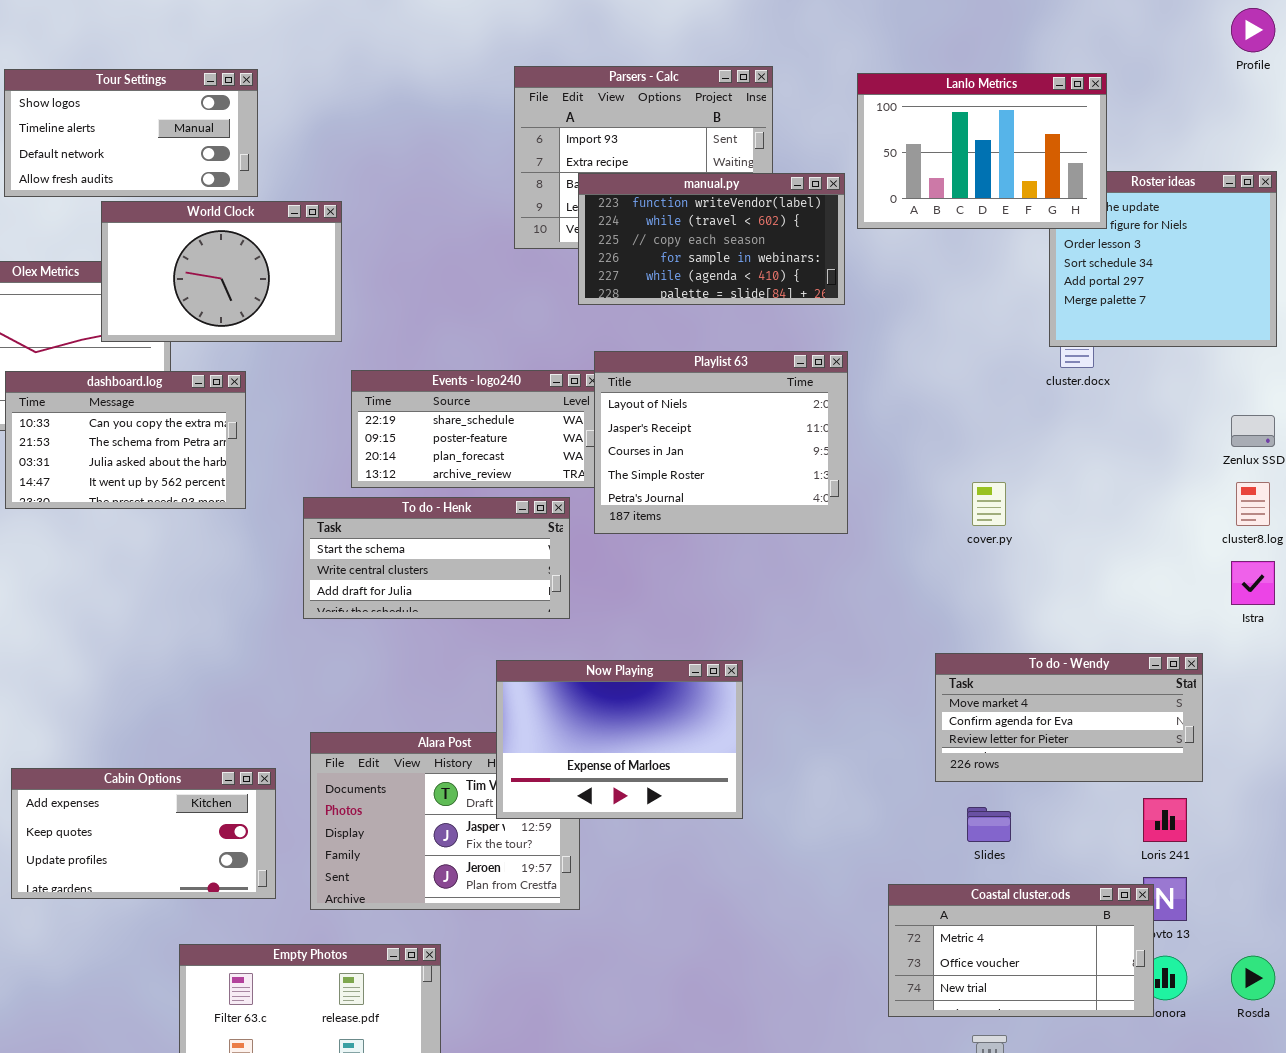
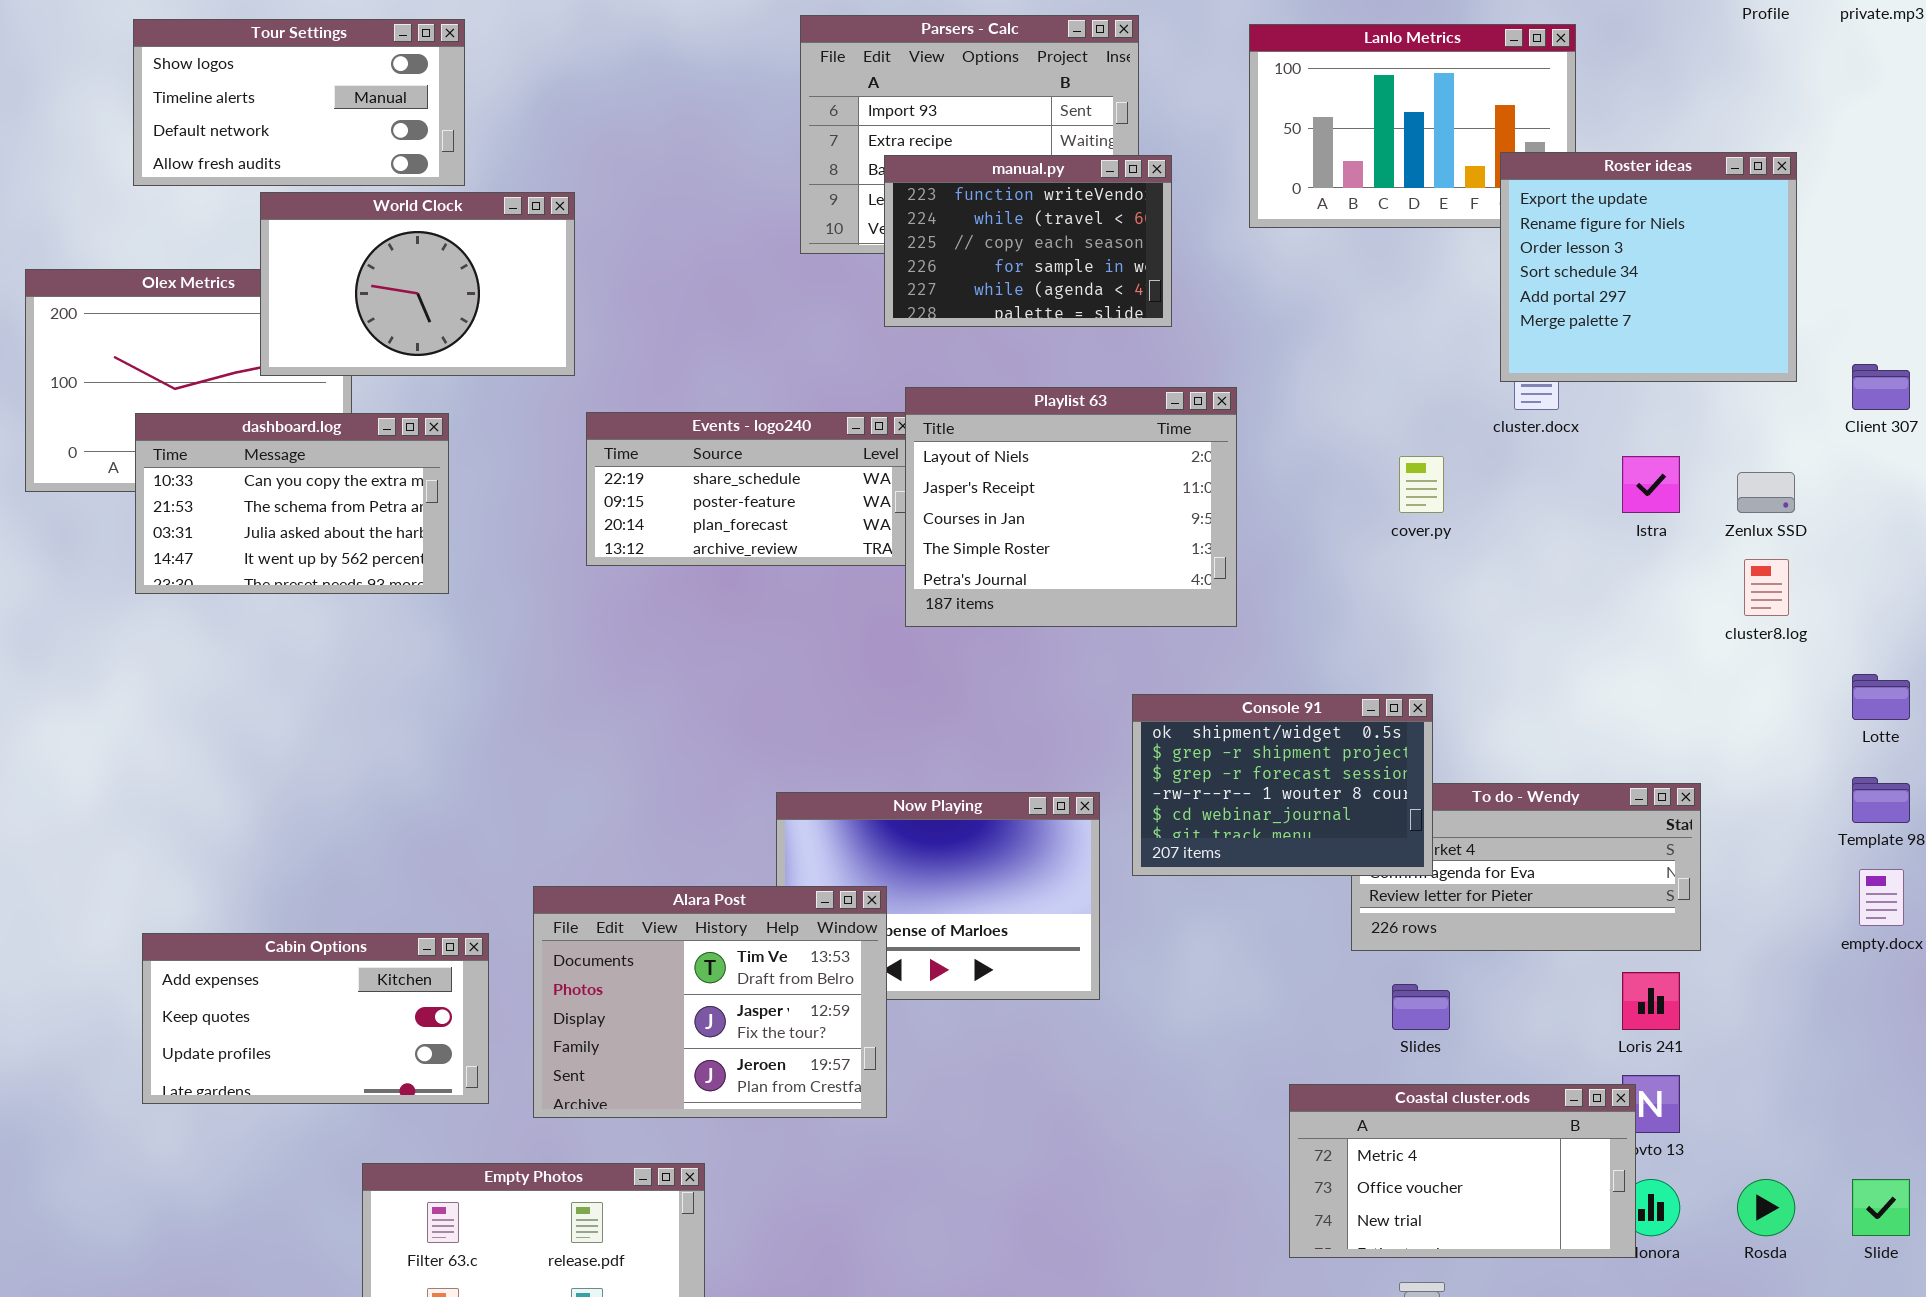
Roster ideas: [1049,171,1277,347] -> [1500,152,1797,382], raised
manual.py: [578,173,845,305] -> [884,155,1172,327], resized
cover.py: [972,482,1006,526] -> [1399,456,1444,513], moved
To do - Henk: [303,497,570,619] -> none, closed
Istra: [1231,561,1275,605] -> [1622,456,1680,513], moved
Console 91: none -> [1132,694,1433,876], opened
Alara Post: [310,732,580,910] -> [533,886,887,1118], raised

